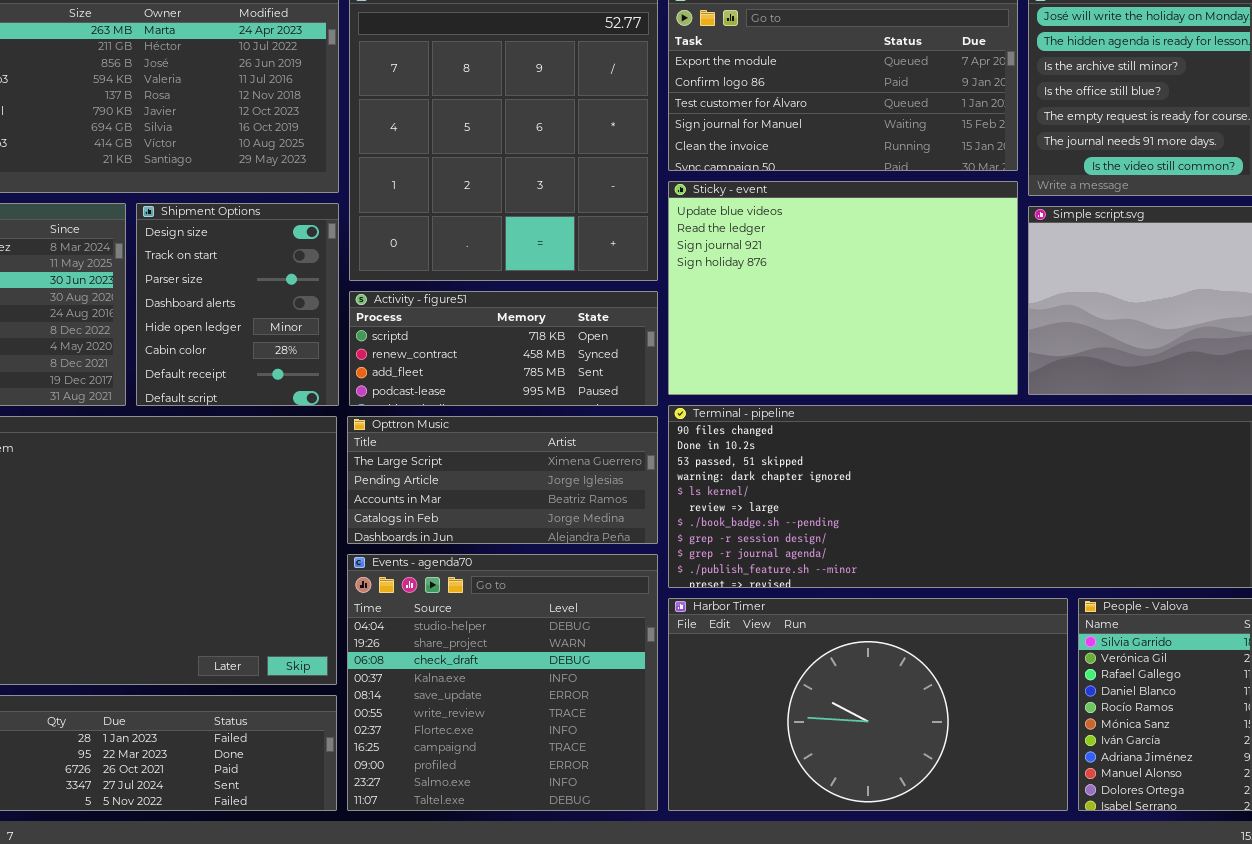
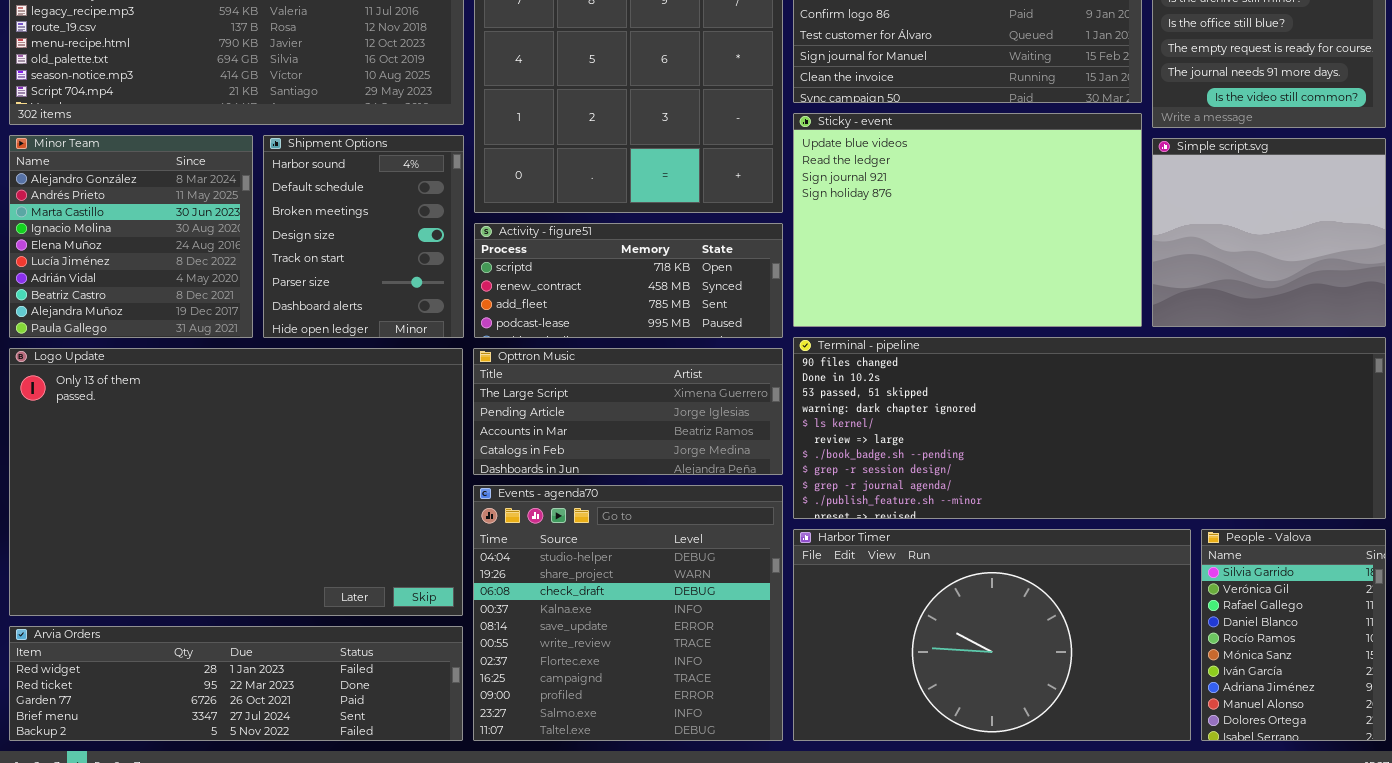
Shipment Options: [136,203,339,406] -> [263,135,464,338], scrolled up 3 rows

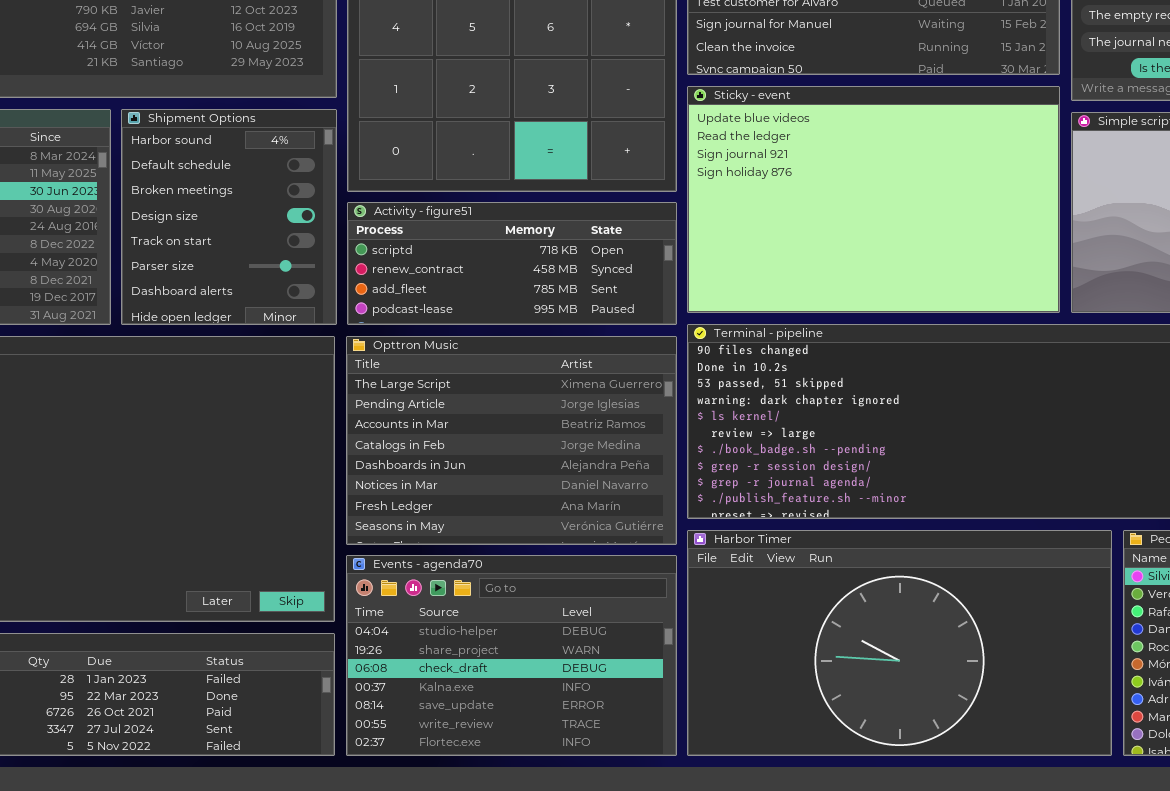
Opttron Music: [473,348,783,475] -> [346,336,677,545], resized
Events - agenda70: [473,485,783,741] -> [346,555,677,756], resized

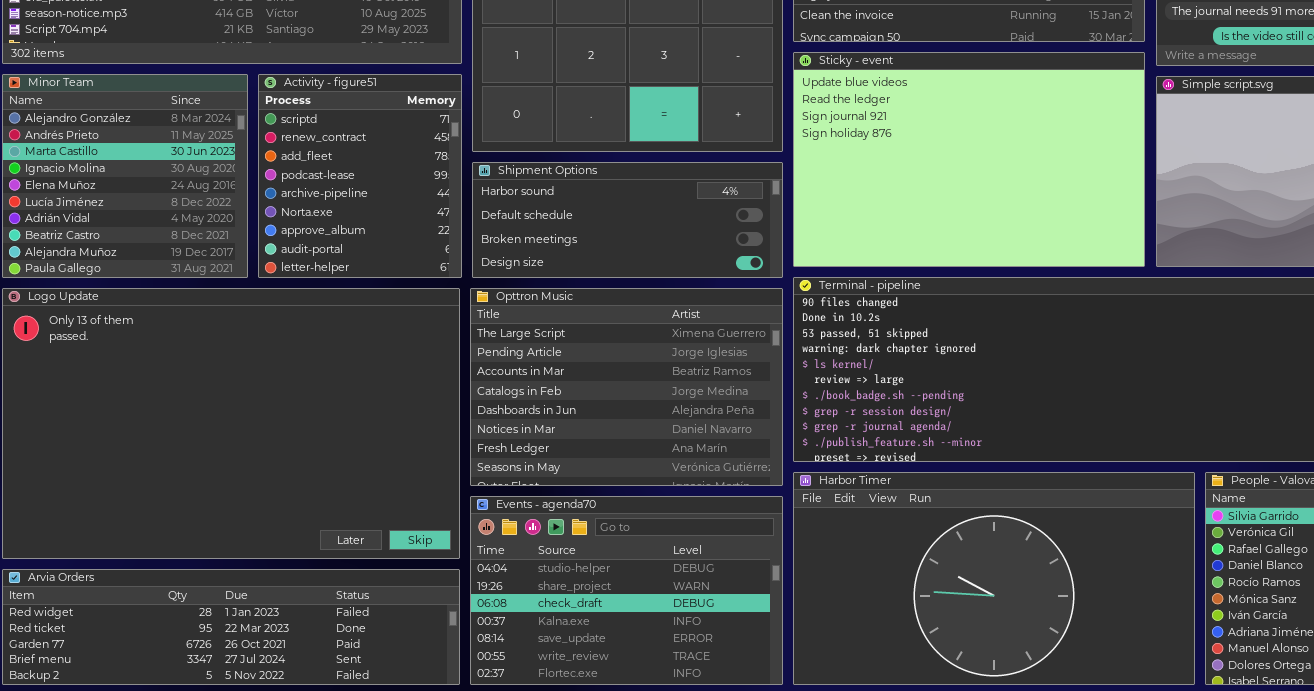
Shipment Options: [121,109,337,325] -> [472,162,783,278], moved, resized
Activity - figure51: [347,202,677,325] -> [258,74,462,278], moved, resized

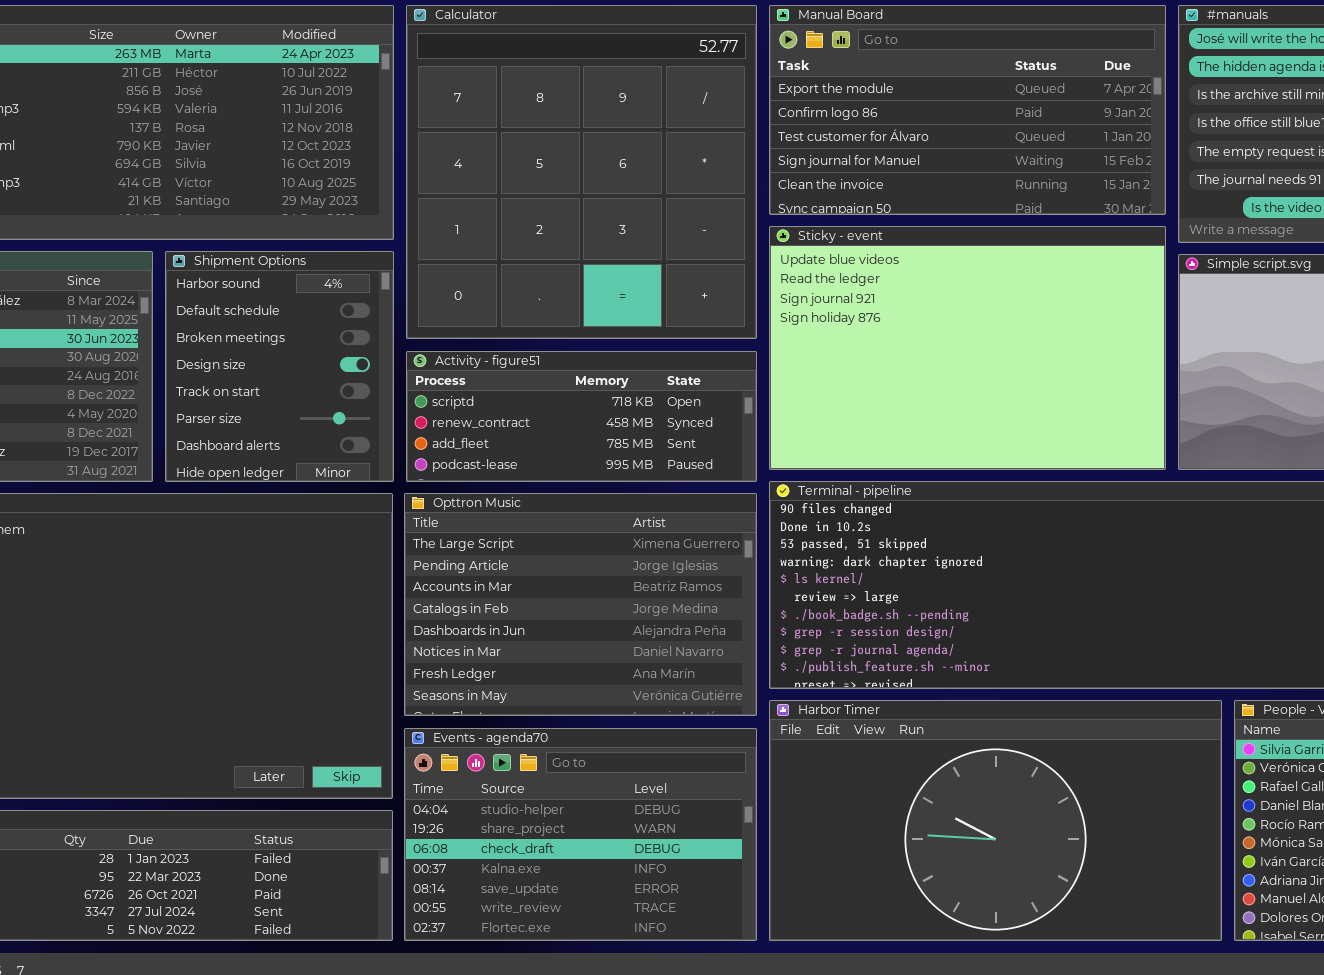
Activity - figure51: [258,74,462,278] -> [406,351,757,482], moved, resized
Shipment Options: [472,162,783,278] -> [165,251,394,482], moved, resized

